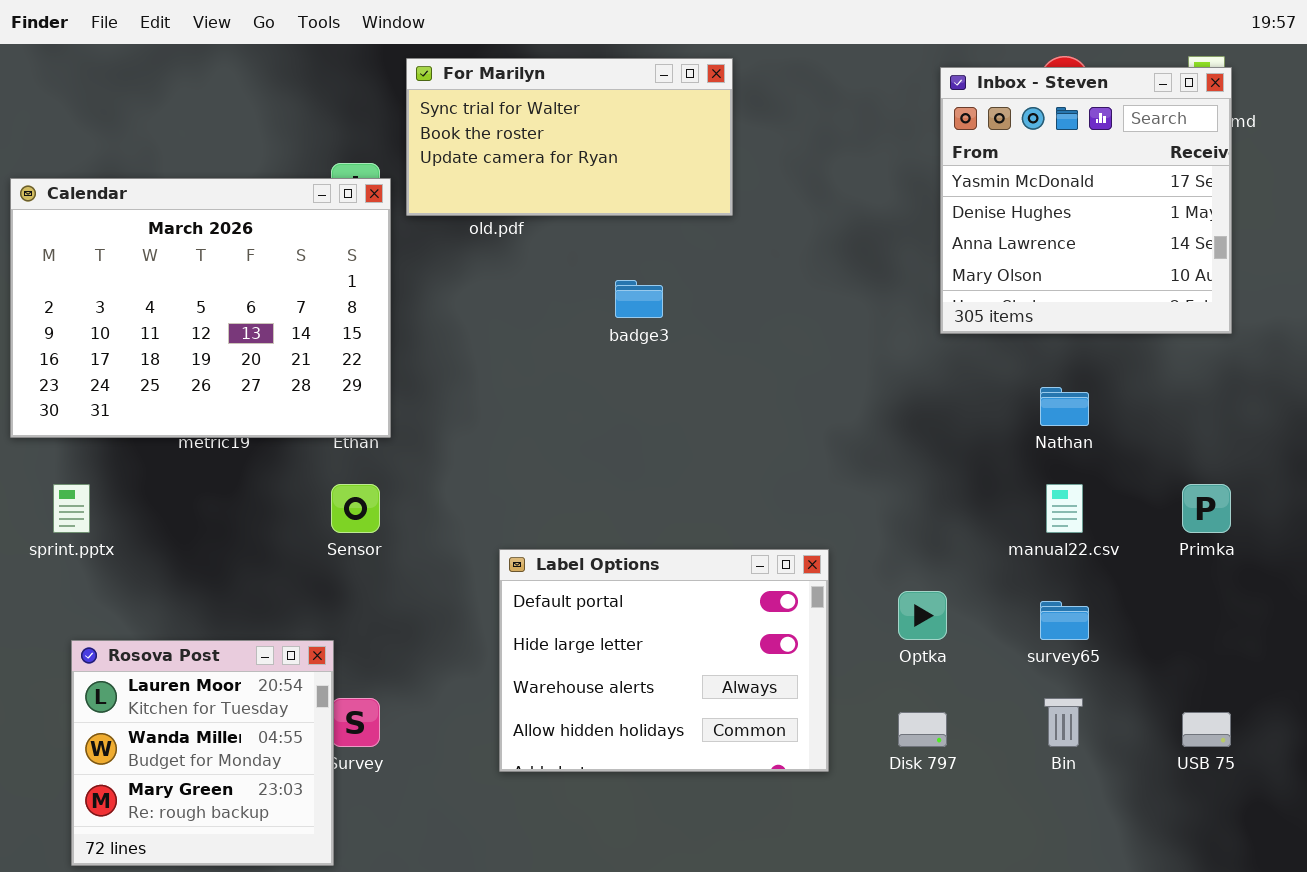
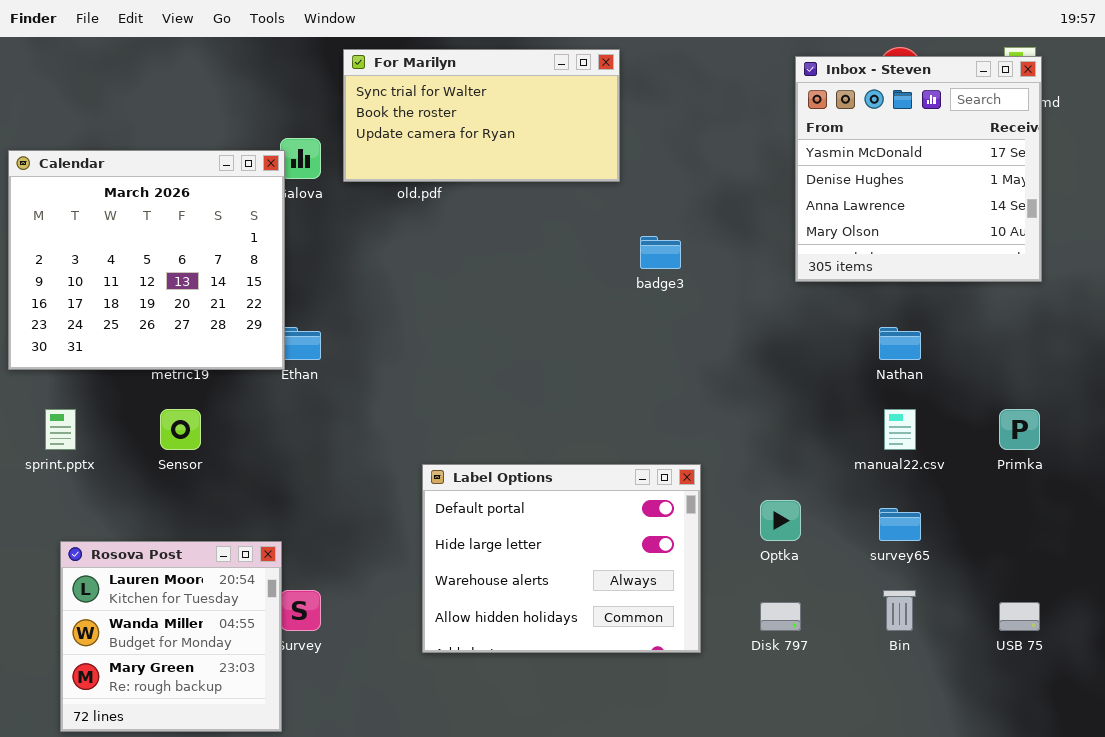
Calendar: [10,178,391,438] -> [8,150,285,370], resized
badge3: [615,280,663,318] -> [640,236,681,269], moved
Sensor: [331,484,380,533] -> [160,409,201,450], moved

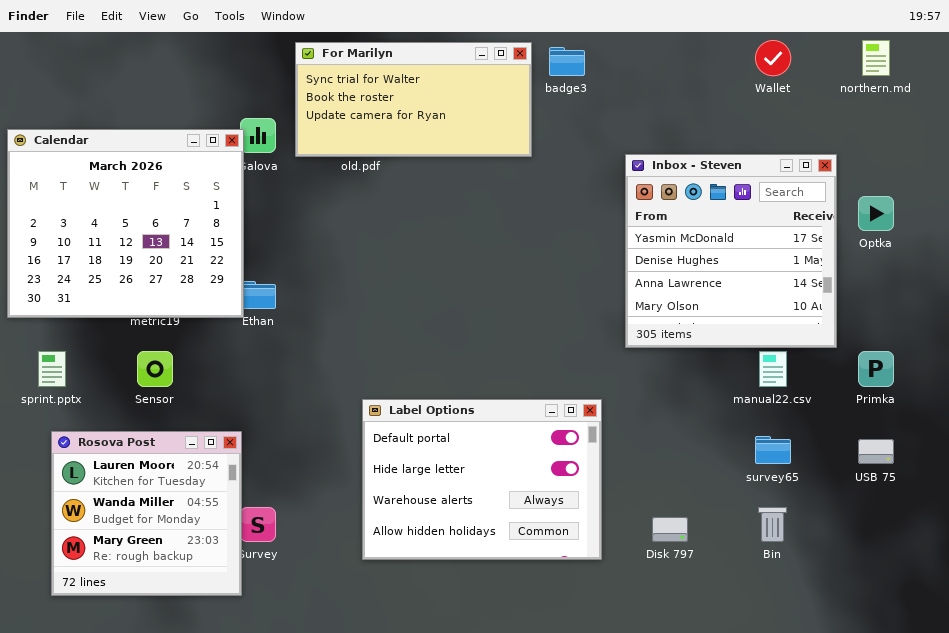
Inbox - Steven: [795,56,1042,282] -> [625,154,837,348], moved
badge3: [640,236,681,269] -> [549,47,585,76], moved
Optka: [760,500,801,541] -> [858,196,894,231], moved
Rosova Post: [60,541,282,732] -> [51,431,242,596], moved
USB 75: [999,602,1040,631] -> [858,439,894,464], moved

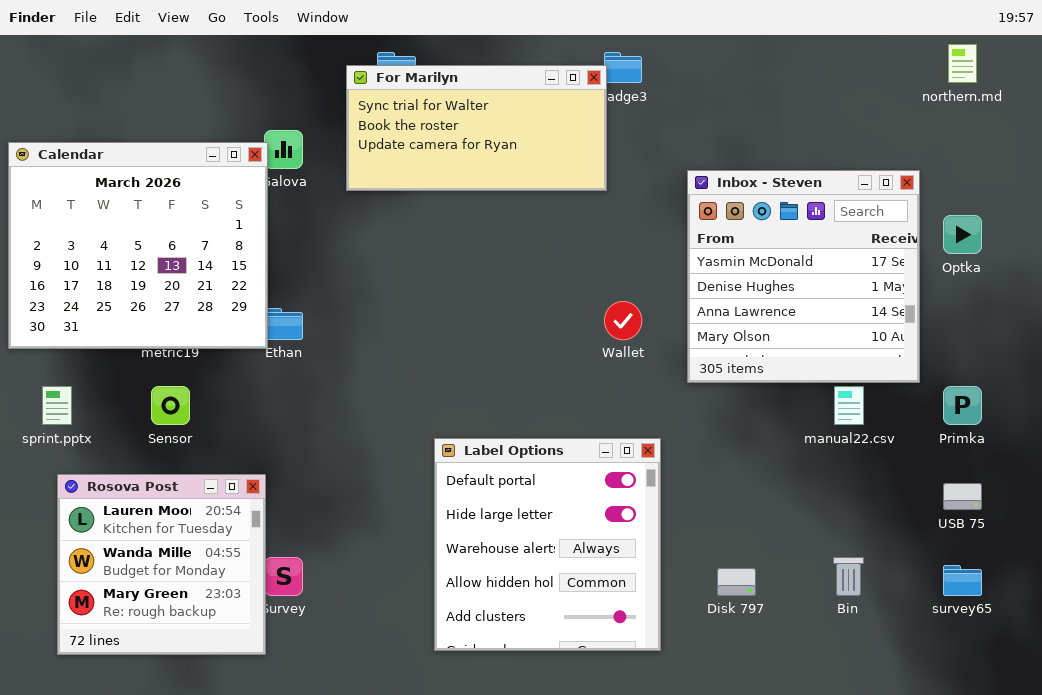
Wallet: [755,40,791,76] -> [604,301,642,340], moved
For Marilyn: [295,42,532,157] -> [346,65,607,191], moved
Label Options: [362,399,602,560] -> [434,438,661,651], resized
survey65: [755,436,791,464] -> [943,565,982,596], moved

